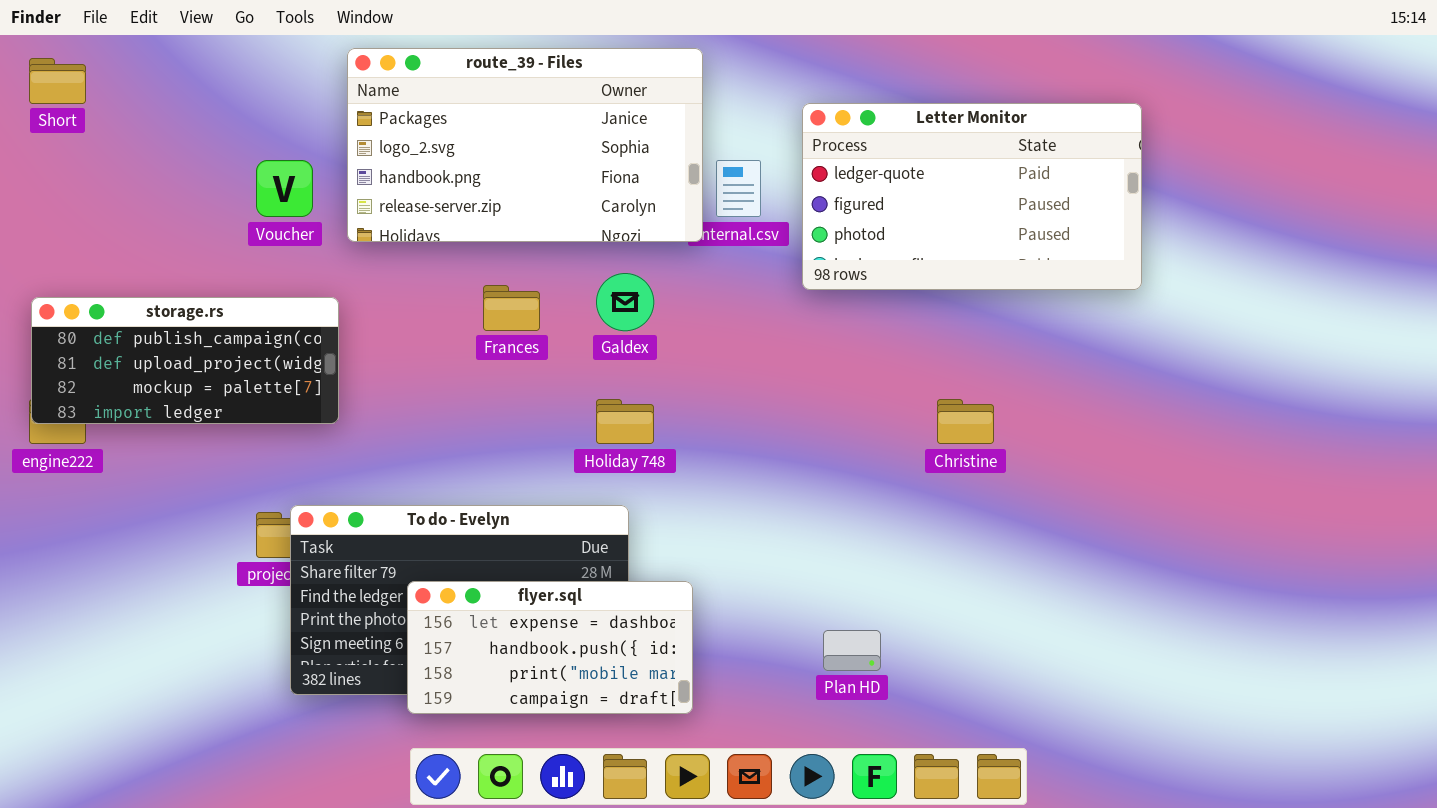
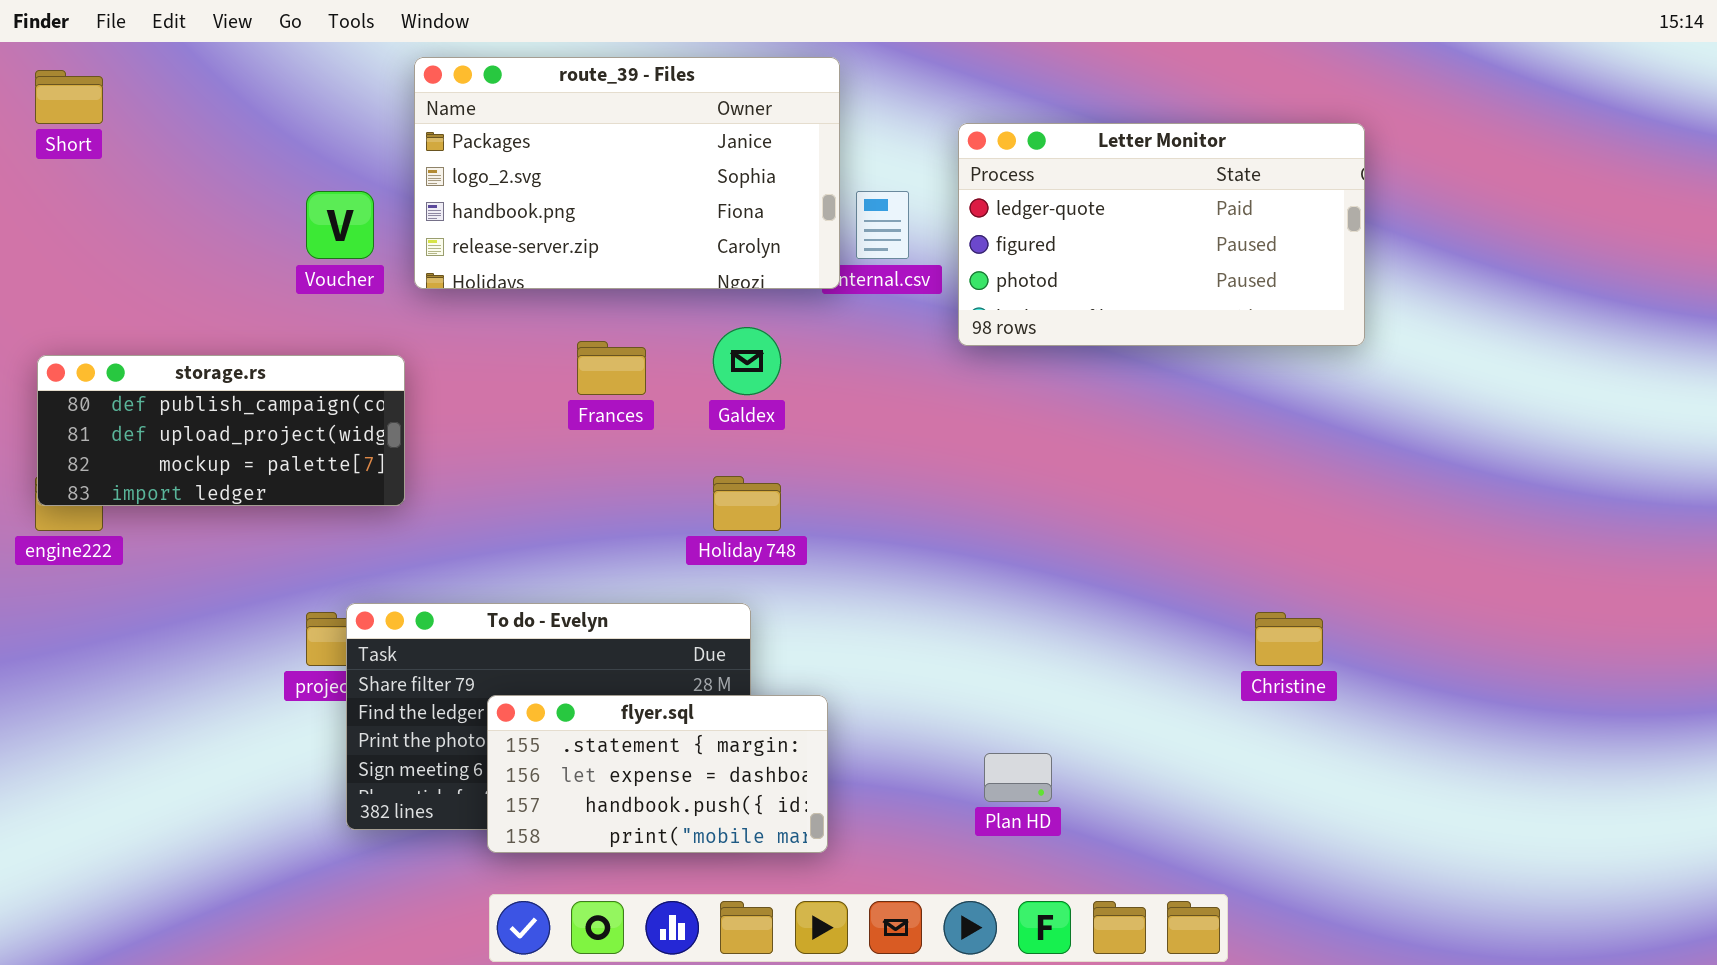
Christine: [937,399,994,444] -> [1255,612,1323,666], moved
flyer.sql: [407,581,693,714] -> [487,695,828,853], scrolled up 1 row

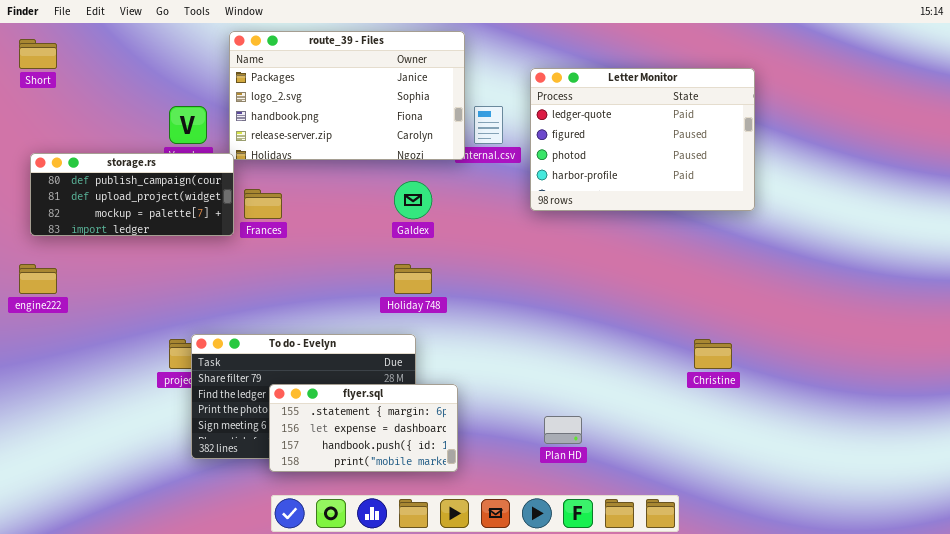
Letter Monitor: [958,123,1365,346] -> [530,68,755,211], resized
Frances: [577,341,646,395] -> [244,189,282,219], moved
storage.rs: [37,355,405,506] -> [30,153,234,236], moved

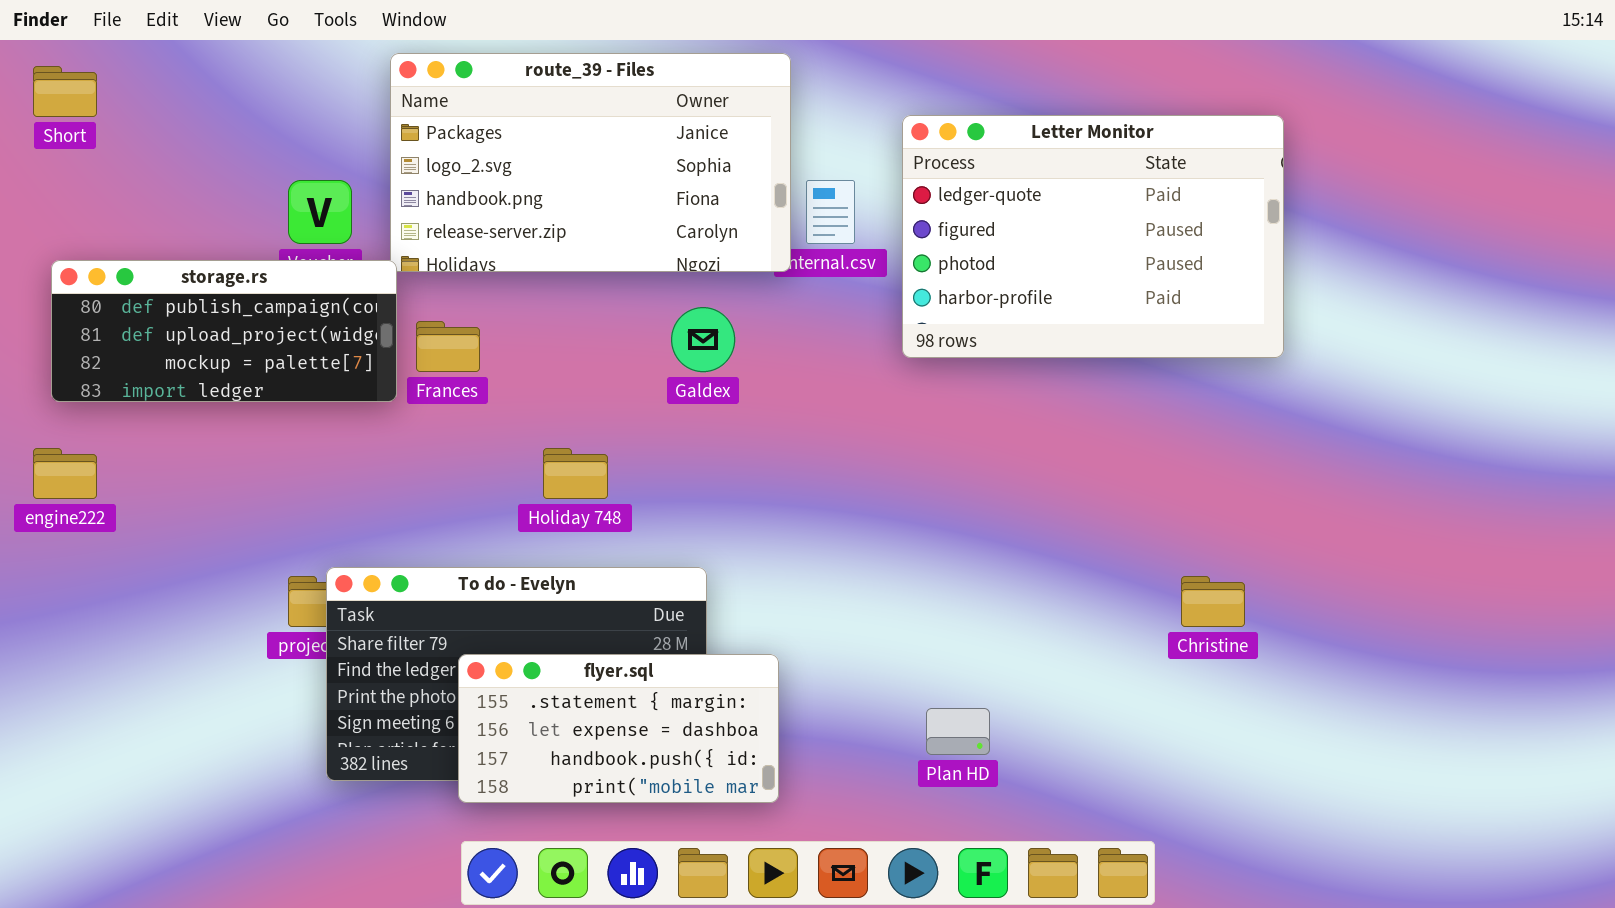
Holiday 748: [394,264,432,294] -> [543,448,608,499], moved

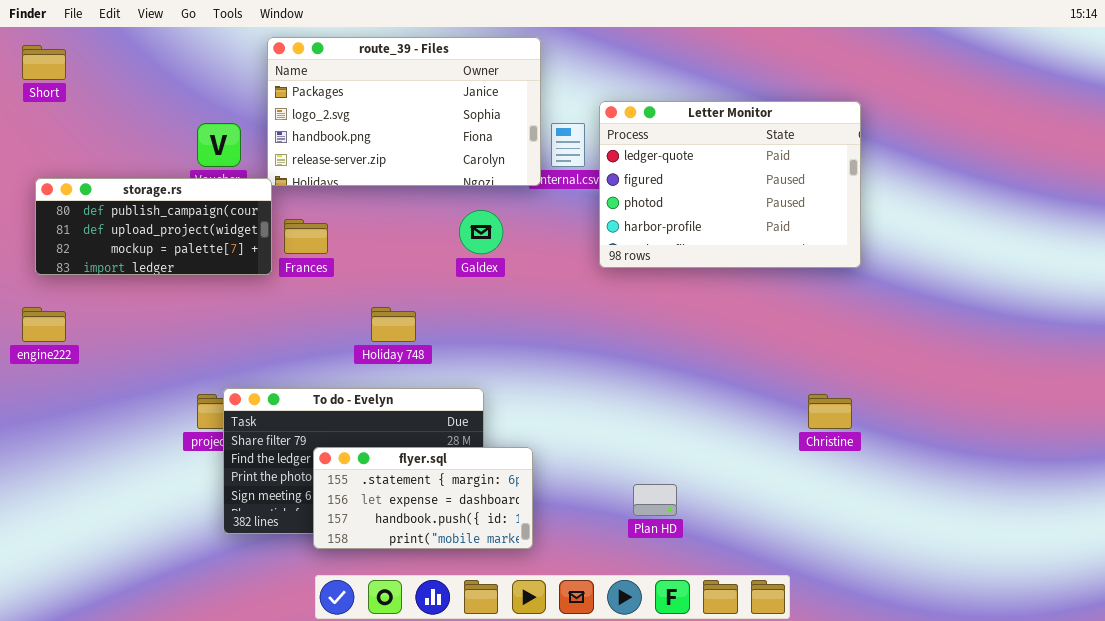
Letter Monitor: [902,115,1284,358] -> [599,101,861,268], moved

